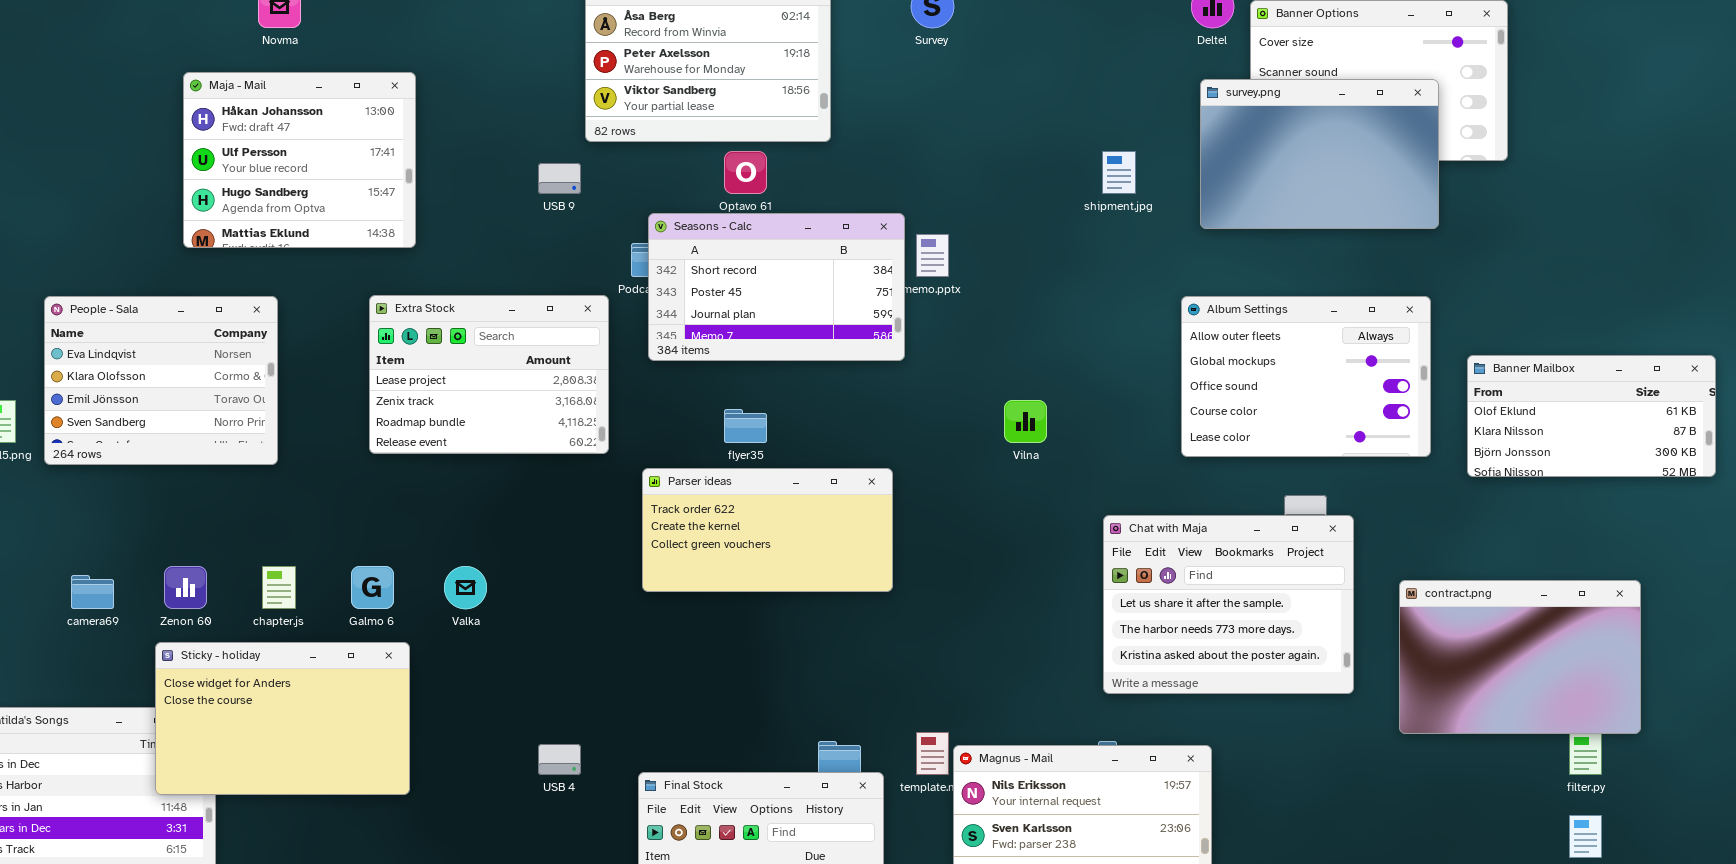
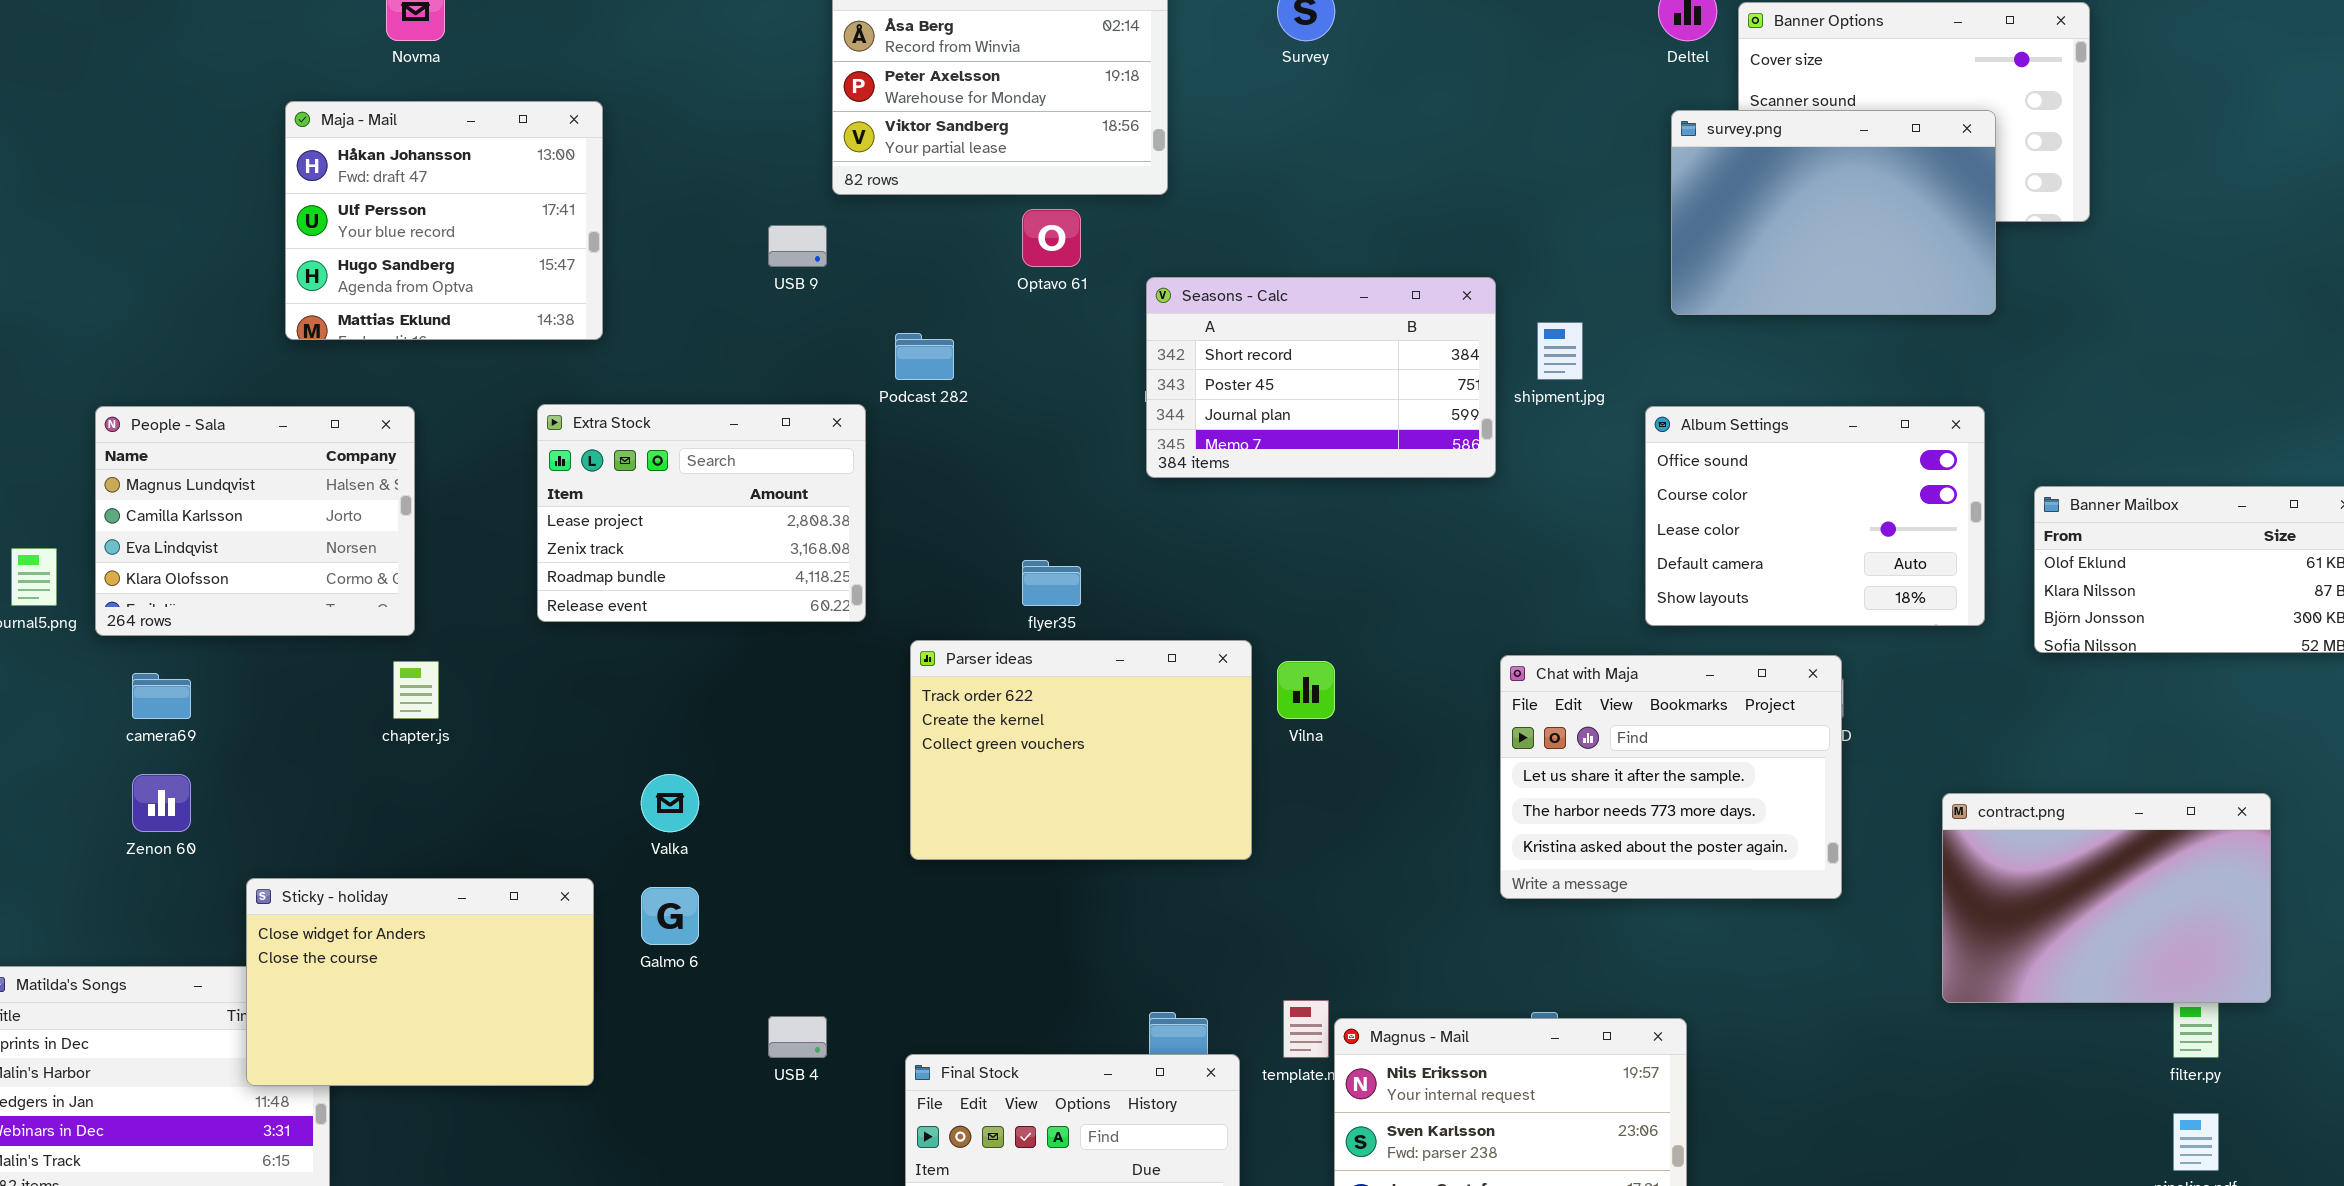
shipment.jpg: [1102,151,1136,194] -> [1537,322,1583,380], moved
Seasons - Calc: [648,213,905,361] -> [1146,277,1496,478], moved
People - Sala: [44,296,278,465] -> [95,406,415,636], scrolled up 2 rows
Album Settings: [1181,296,1431,457] -> [1645,406,1985,626], scrolled down 2 rows
Vilna: [1004,400,1047,443] -> [1277,661,1335,719], moved
Parser ideas: [642,468,893,592] -> [910,640,1252,860], resized
Chat with Maja: [1103,515,1354,694] -> [1500,655,1842,899], moved
Zenon 60: [164,566,207,609] -> [132,774,191,832], moved
chapter.js: [262,566,296,609] -> [393,661,439,719], moved
Galmo 6: [351,566,394,609] -> [641,887,699,945], moved
camera69: [71,575,114,609] -> [132,673,191,719], moved

